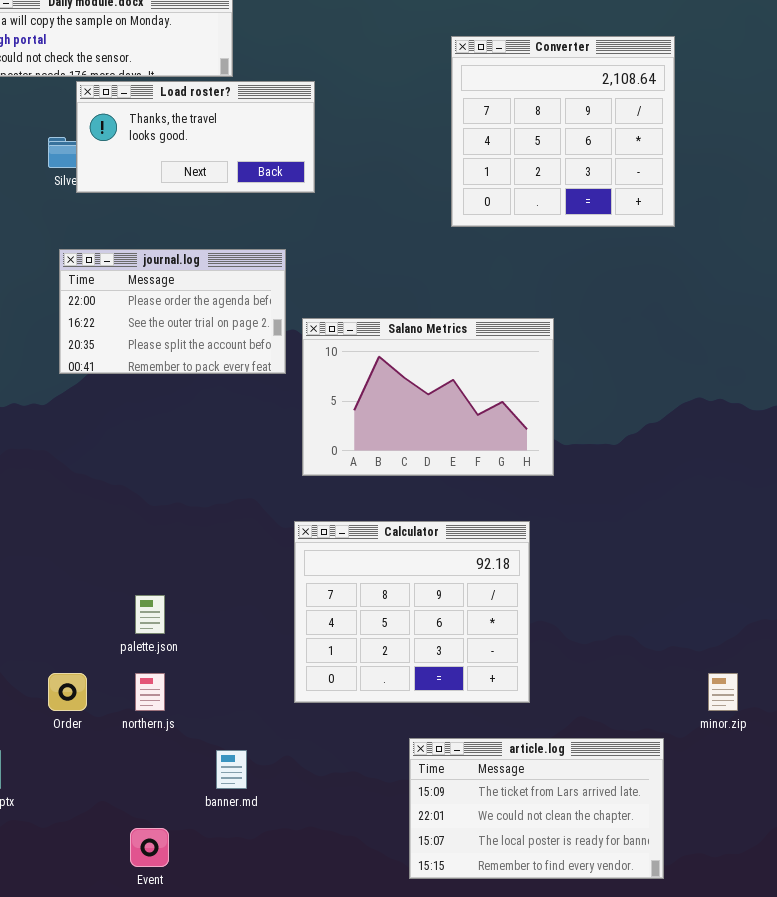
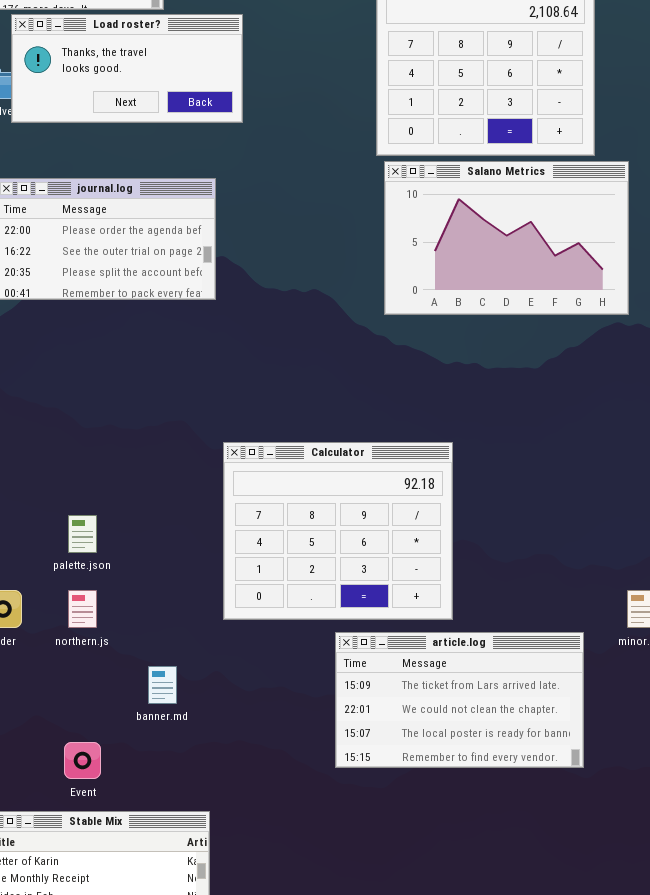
Salano Metrics: [302,318,554,476] -> [384,161,629,315], moved
article.log: [409,738,664,879] -> [335,632,584,768], moved

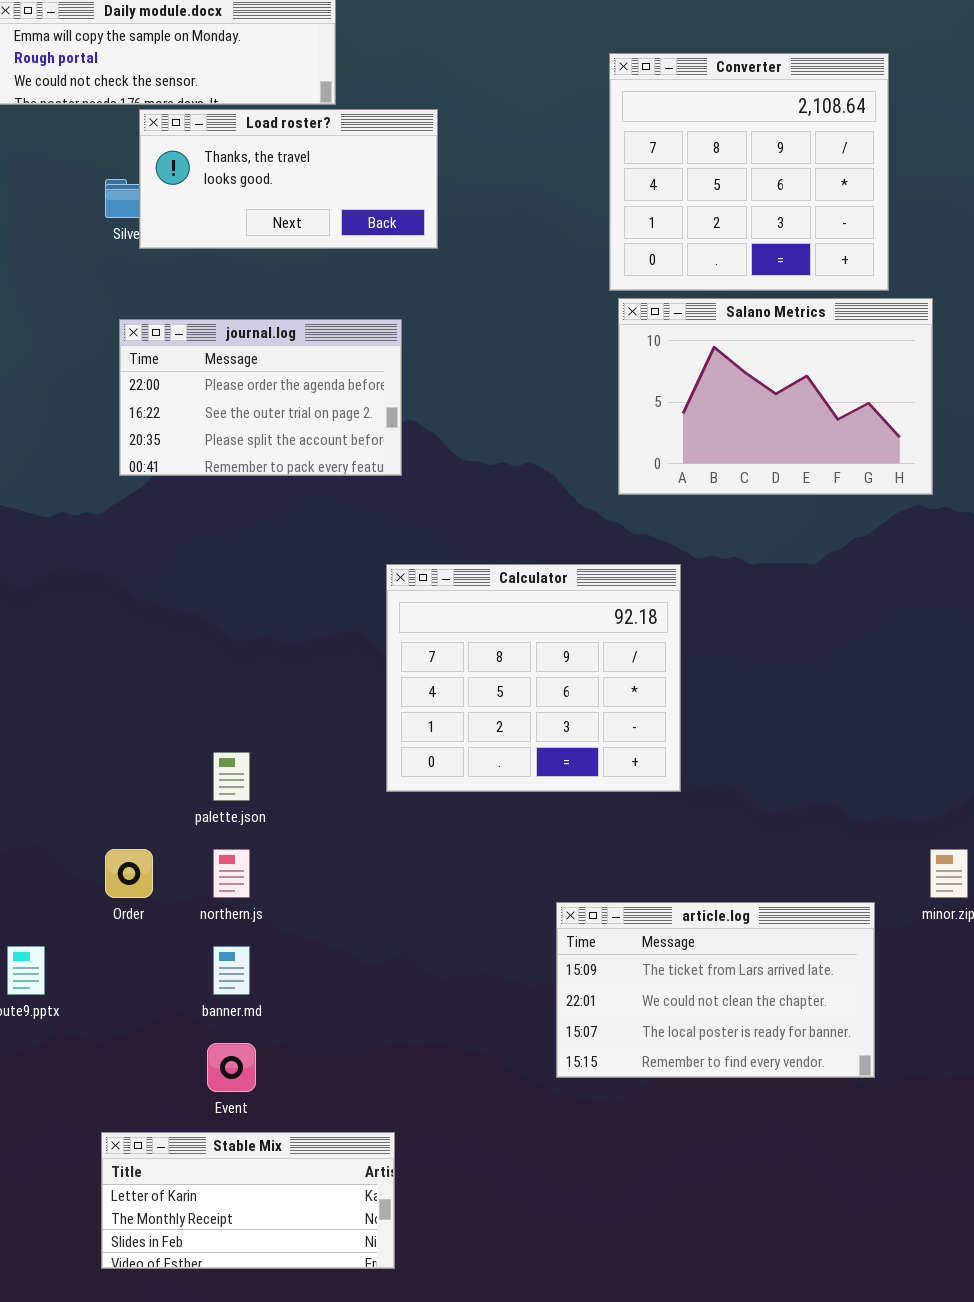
Calculator: [223,442,453,620] -> [386,564,681,792], moved
banner.md: [148,666,177,704] -> [213,946,250,995], moved

